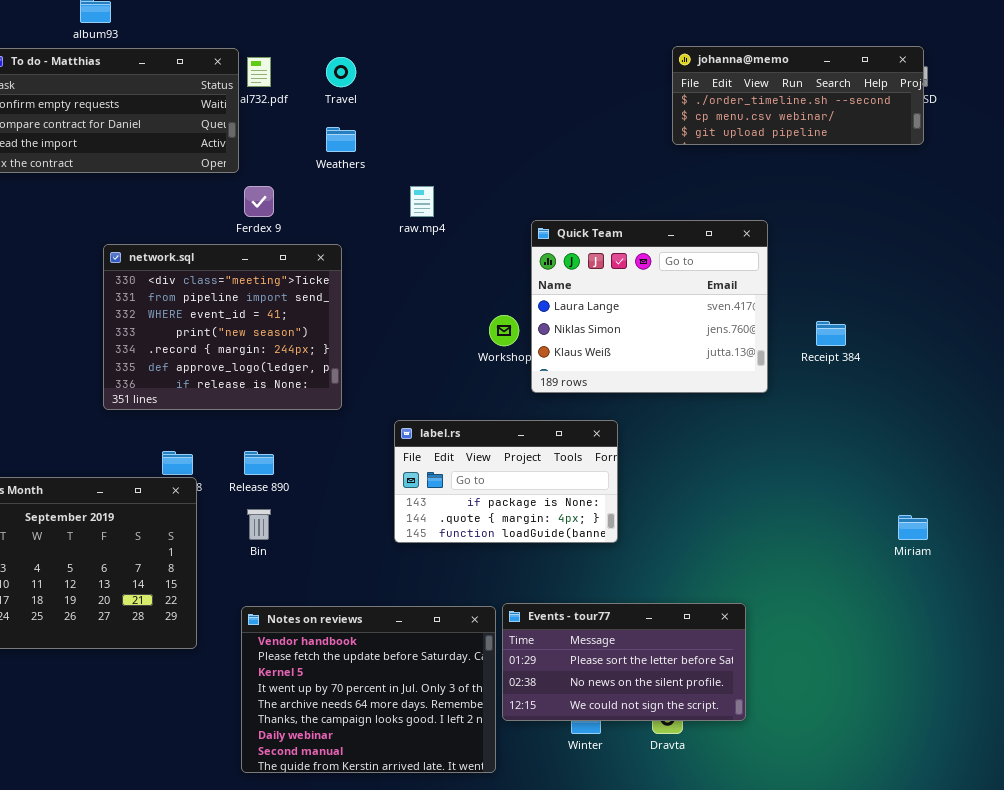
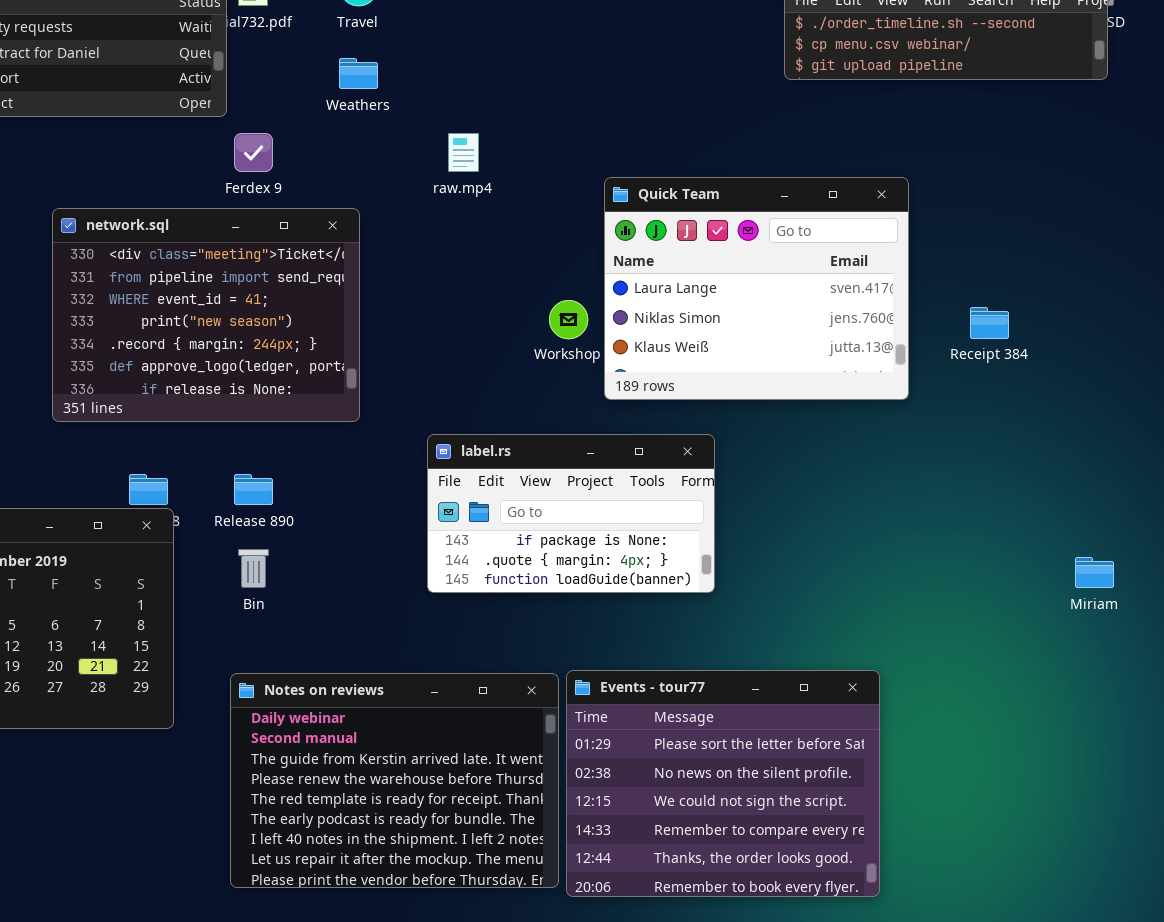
Events - tour77: [502,603,746,721] -> [566,670,880,897], resized
Notes on reviews: [241,606,496,773] -> [230,673,559,888], scrolled down 6 rows

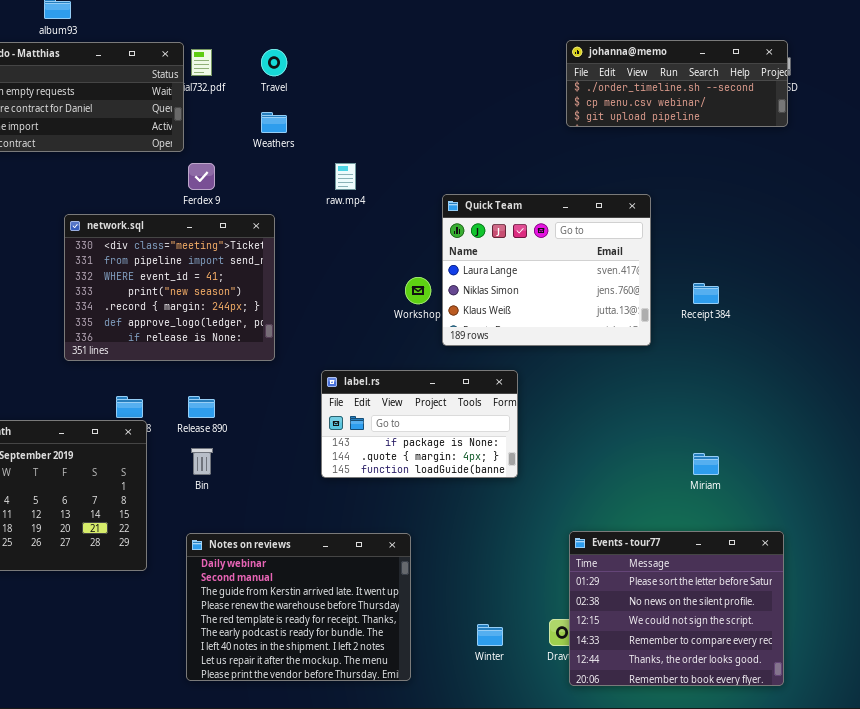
Miriam: [1075,557,1114,588] -> [693,453,719,475], moved
Events - tour77: [566,670,880,897] -> [569,531,784,686], moved

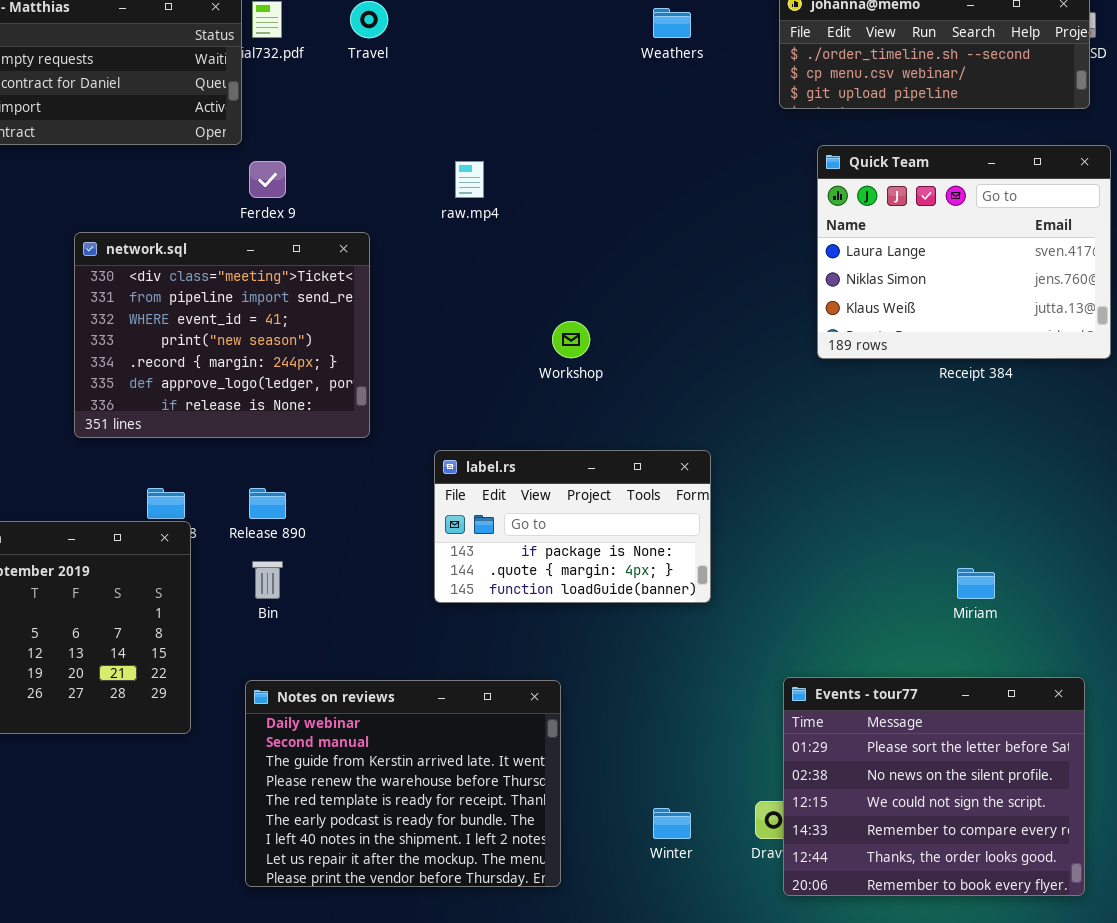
Weathers: [261,112,287,133] -> [653,8,691,38], moved
Quick Team: [442,194,651,346] -> [817,145,1111,359], moved

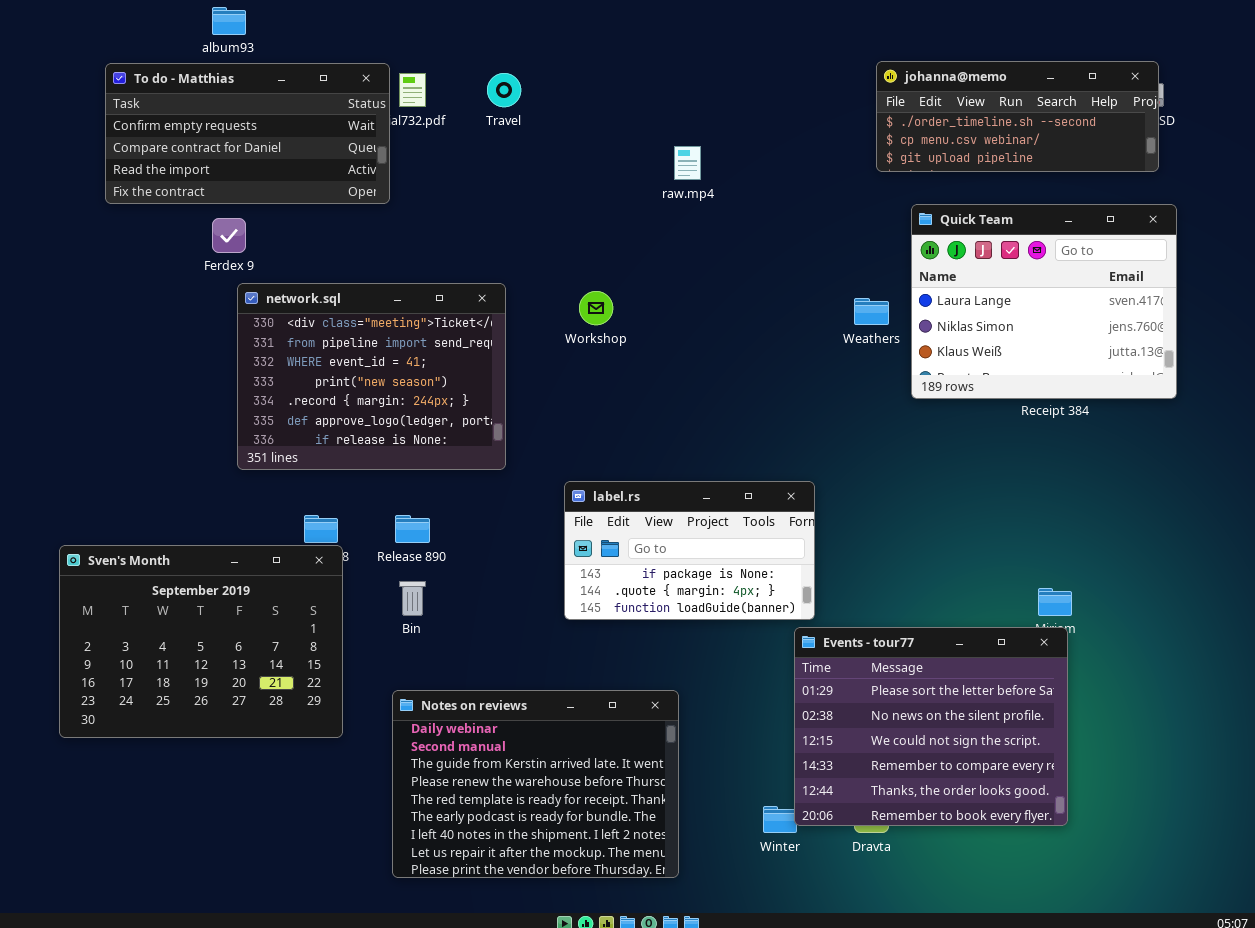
Weathers: [653,8,691,38] -> [854,298,889,325], moved
Ferdex 9: [249,161,286,198] -> [212,218,246,253], moved
raw.mp4: [455,161,484,198] -> [674,146,701,180], moved
Workshop: [552,321,590,358] -> [579,291,613,325], moved
Events - tour77: [783,677,1085,896] -> [794,627,1068,826], moved

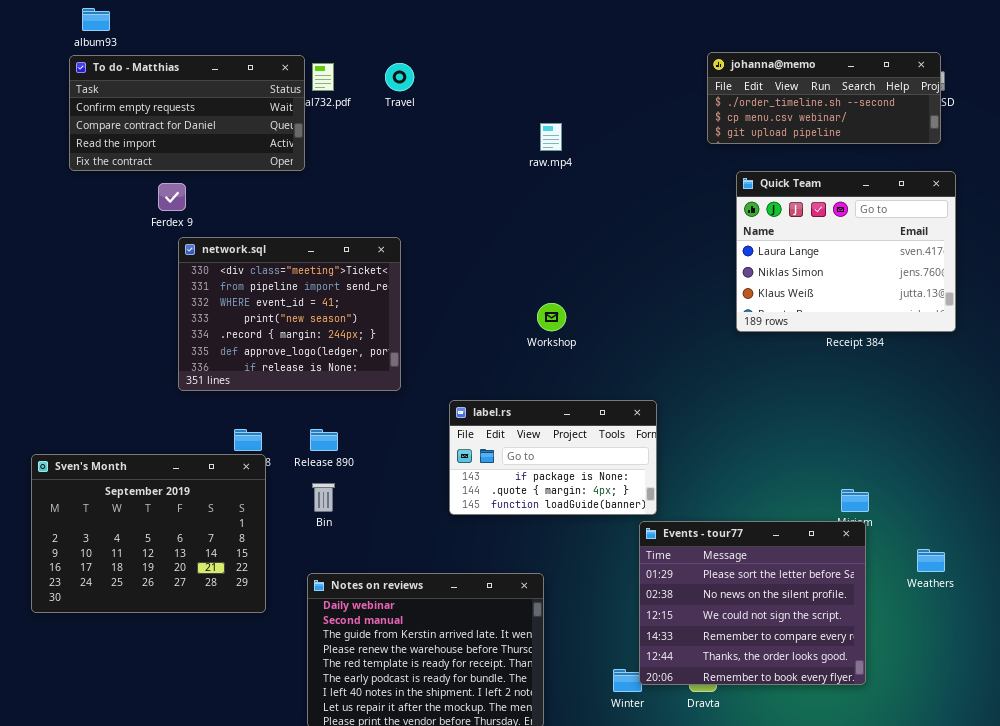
album93: [212,7,246,35] -> [82,8,110,31], moved
Workshop: [579,291,613,325] -> [537,303,566,331], moved
Weathers: [854,298,889,325] -> [917,549,945,572], moved

